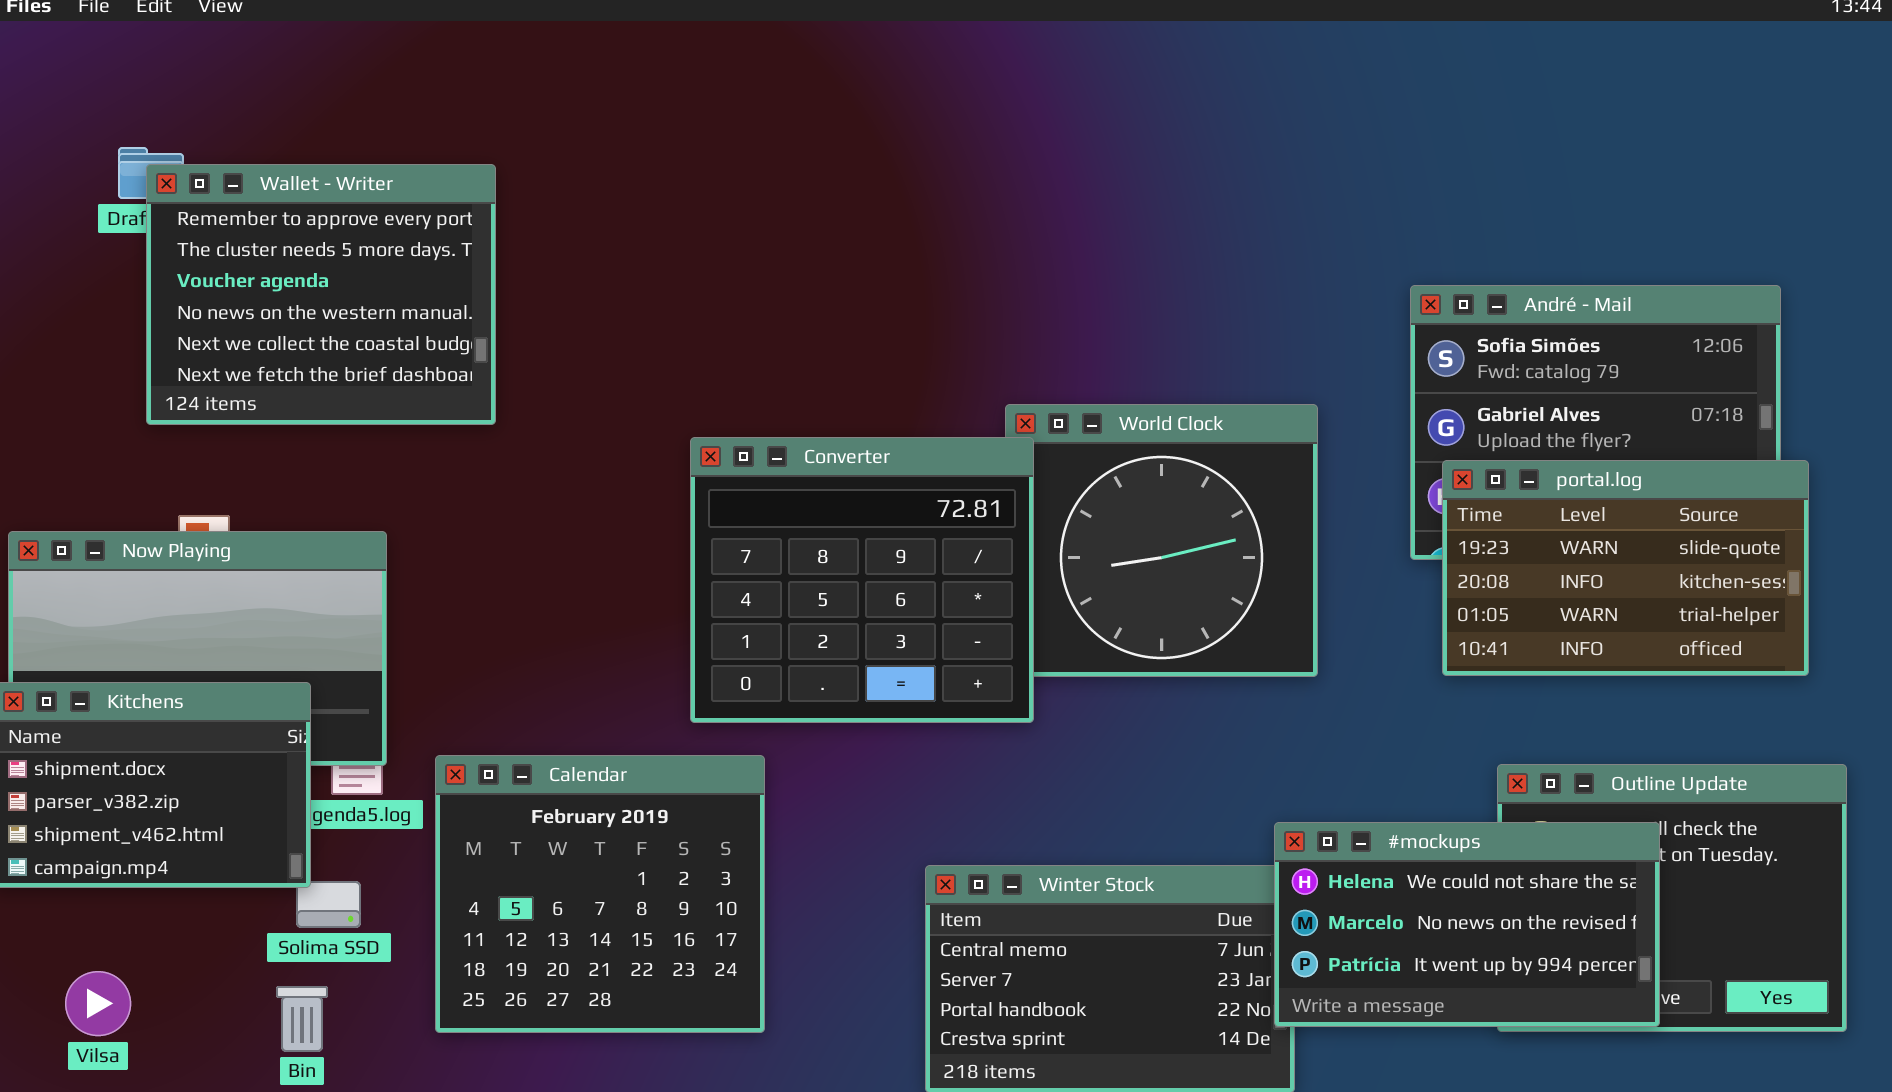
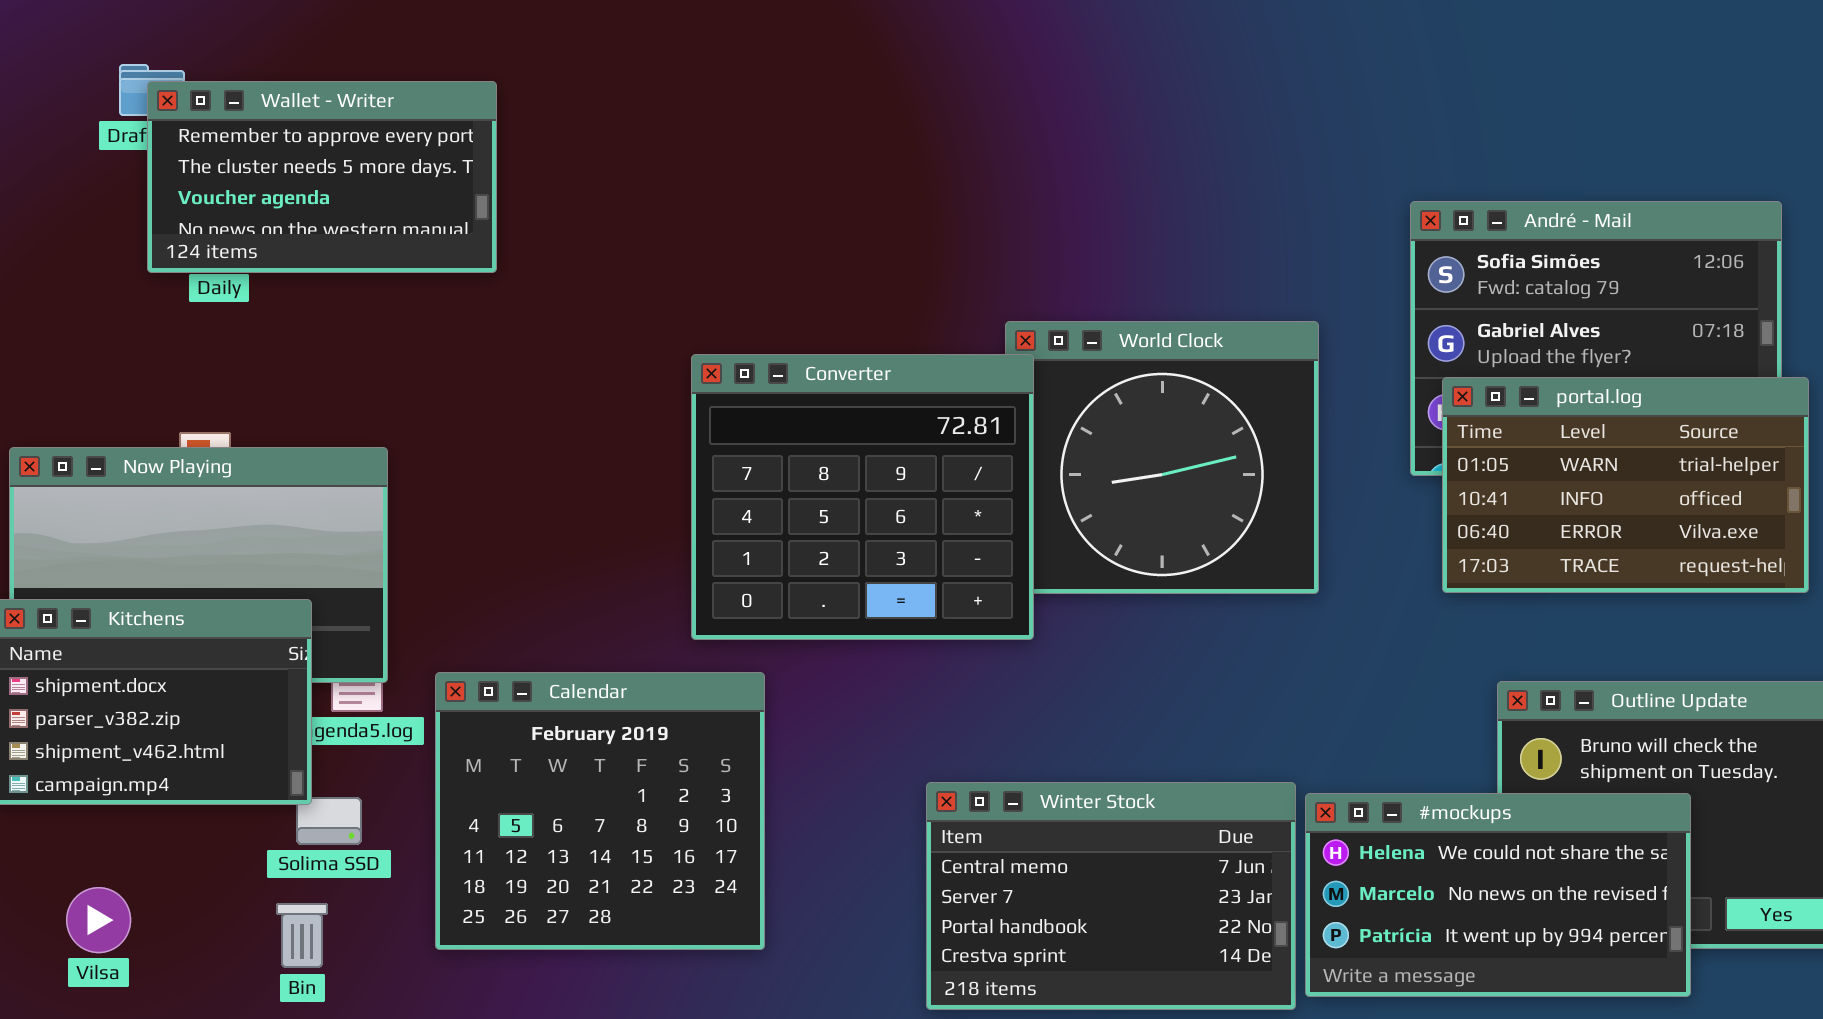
Wallet - Writer: [146,164,496,425] -> [147,81,497,273], resized
portal.log: [1442,460,1809,676] -> [1442,377,1809,593], scrolled down 2 rows
#mockups: [1274,822,1660,1027] -> [1305,793,1691,997], moved

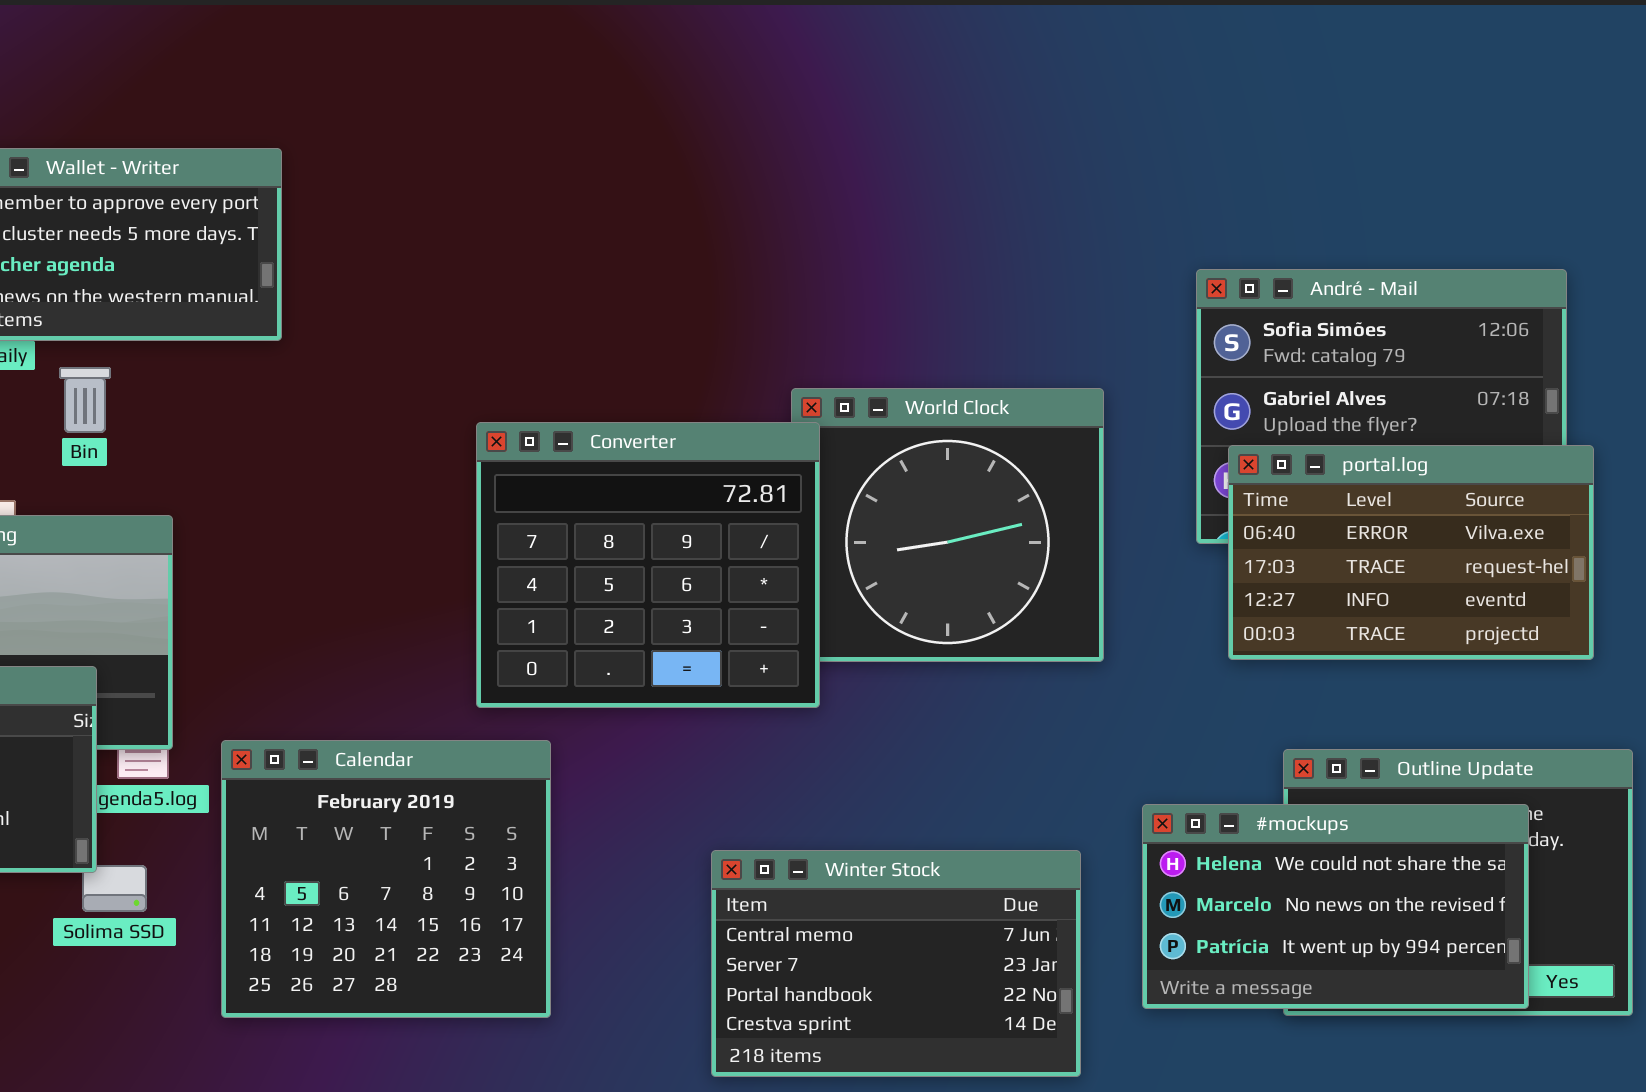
portal.log: [1442,377,1809,593] -> [1228,445,1594,660], scrolled down 2 rows
#mockups: [1305,793,1691,997] -> [1142,804,1529,1009], moved
Bin: [276,903,328,968] -> [59,367,111,433], moved

